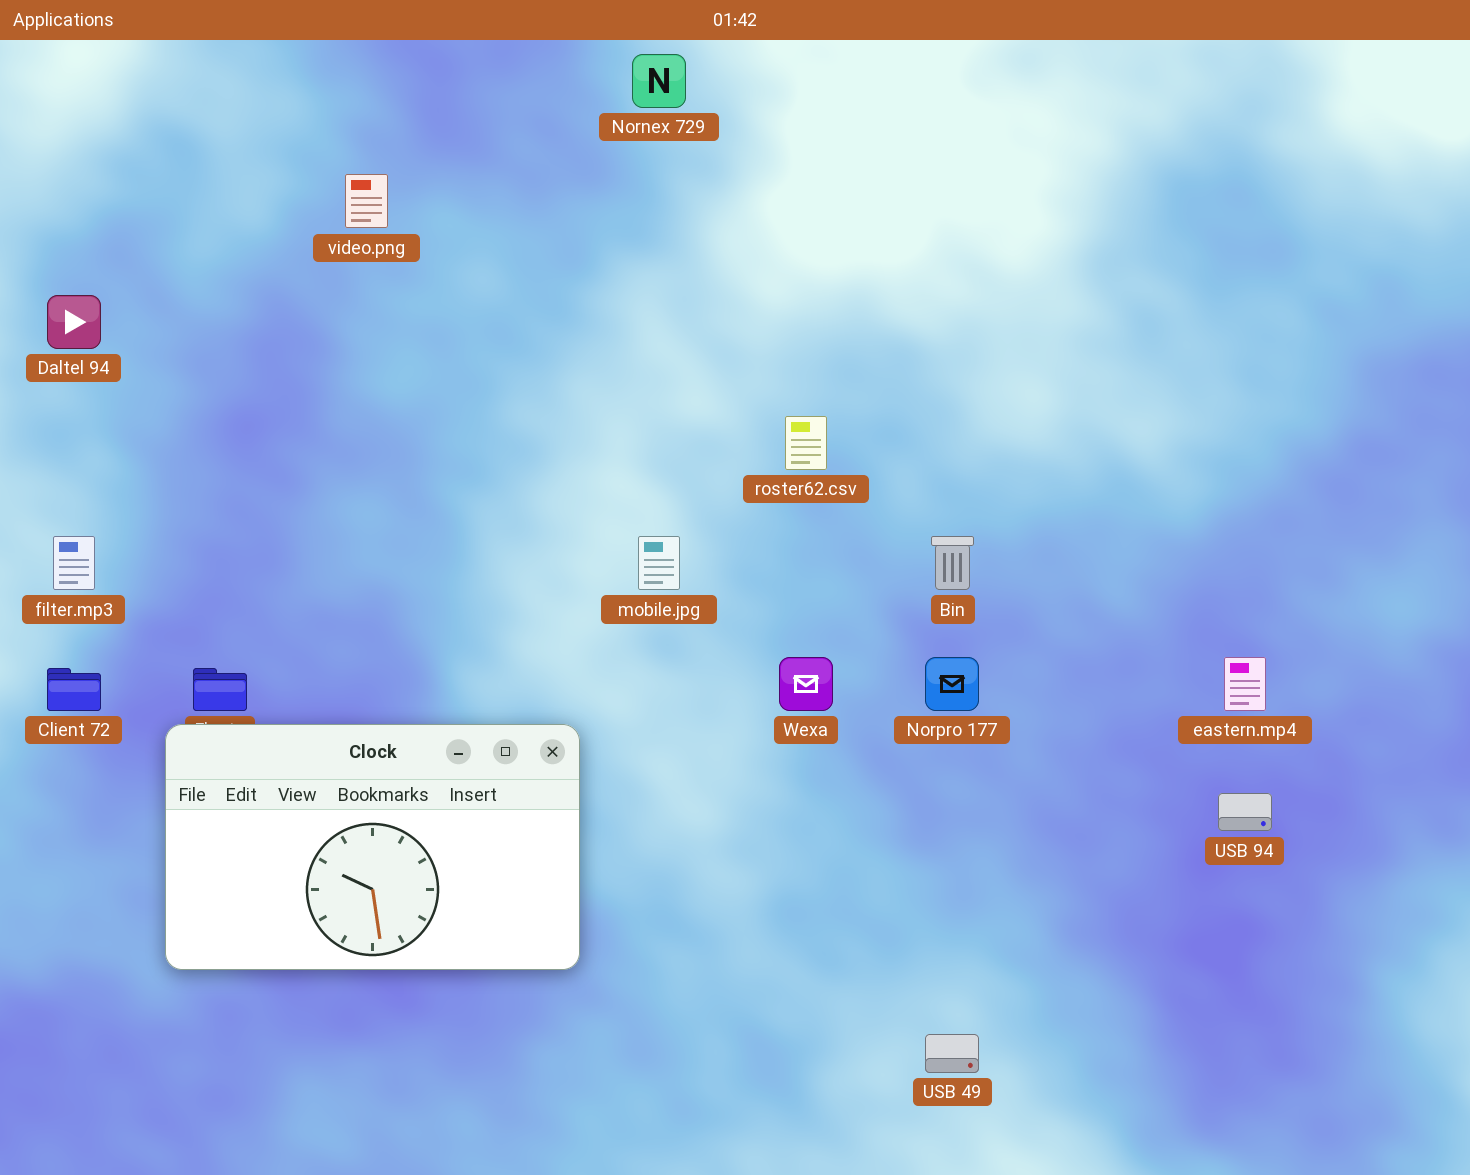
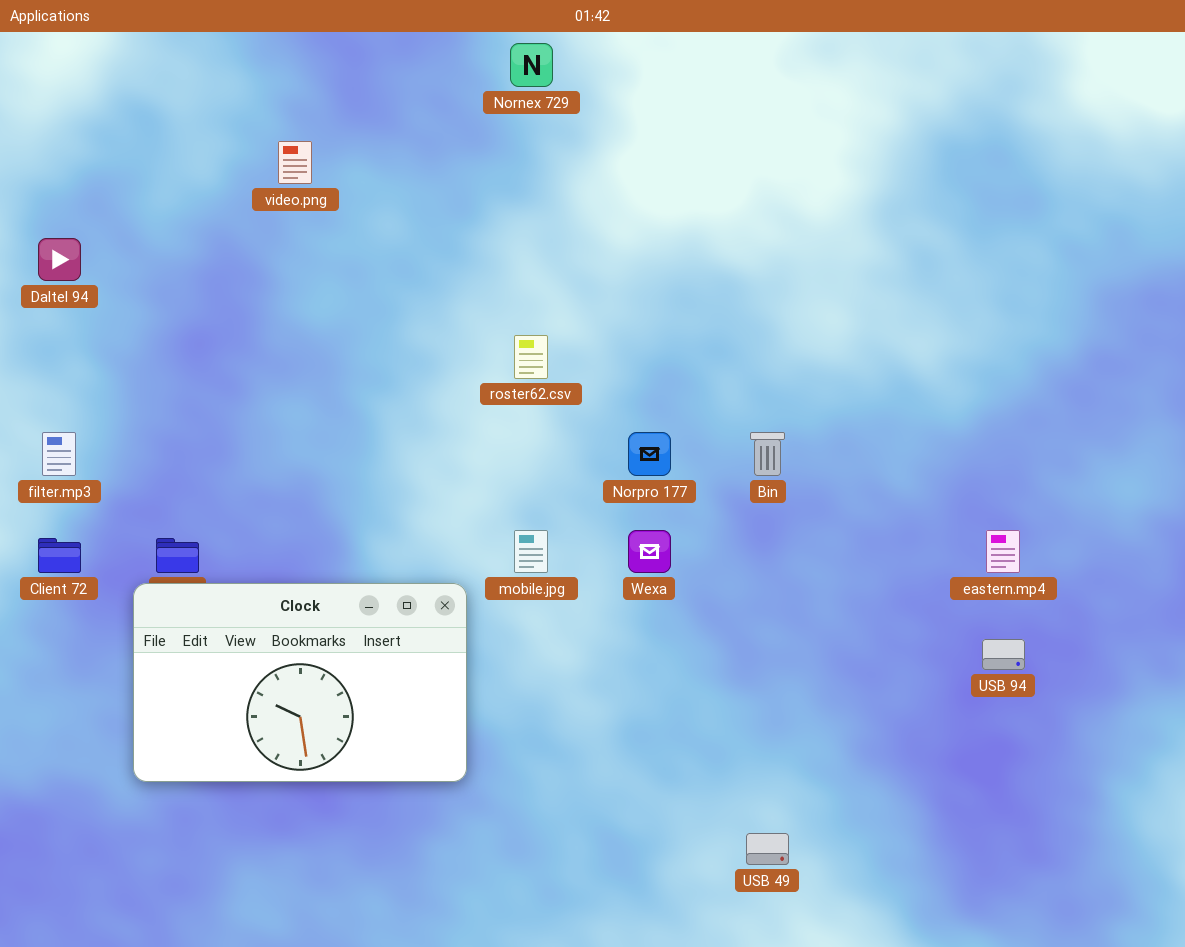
roster62.csv: [785,416,827,470] -> [514,335,548,379], moved
mobile.jpg: [638,536,680,590] -> [514,530,548,573], moved
Norpro 177: [925,657,979,711] -> [628,432,671,476], moved

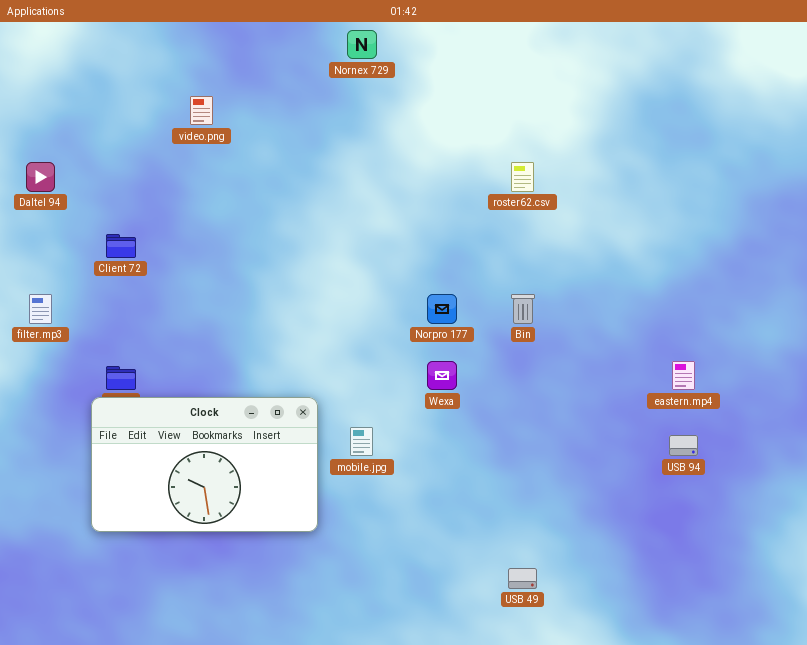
roster62.csv: [514,335,548,379] -> [511,162,534,192], moved
mobile.jpg: [514,530,548,573] -> [350,427,373,456], moved
Client 72: [38,538,81,573] -> [106,234,136,258], moved

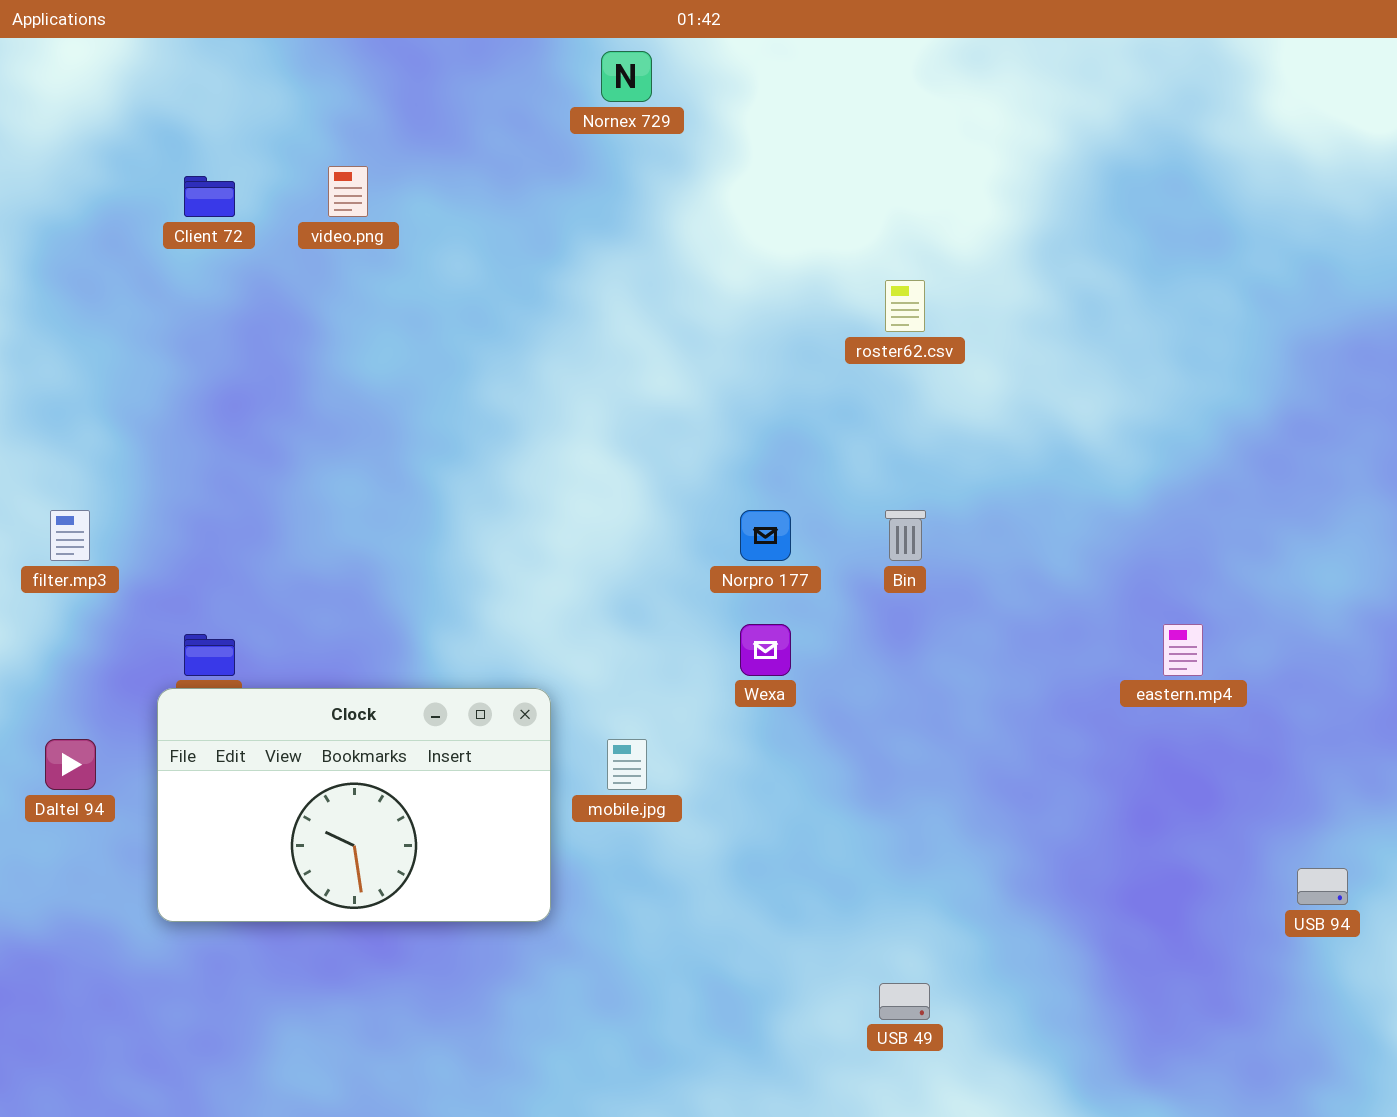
Daltel 94: [26,162,55,192] -> [45,739,96,790], moved
Client 72: [106,234,136,258] -> [184,176,235,217], moved
USB 94: [669,435,698,456] -> [1297,868,1348,905], moved

